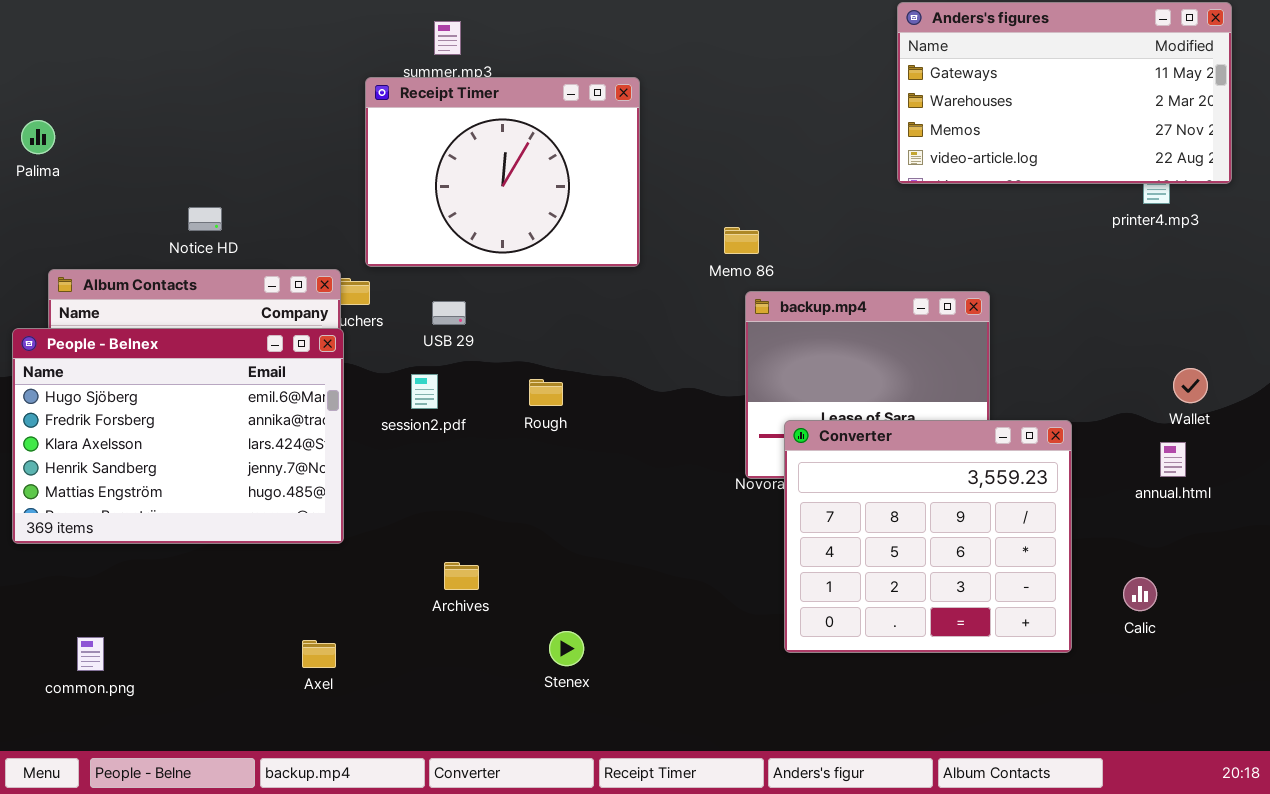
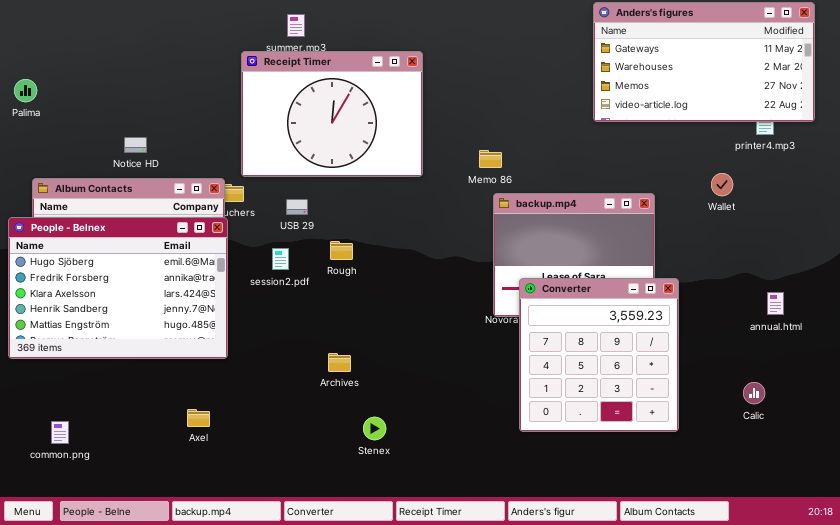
Wallet: [1173,368,1208,403] -> [711,173,733,196], moved
Rough: [529,379,563,406] -> [330,241,353,260], moved
Converter: [784,420,1072,653] -> [519,278,679,432], resized
Archives: [444,562,479,590] -> [328,353,351,372], moved
Axel: [302,640,336,668] -> [187,409,210,427], moved

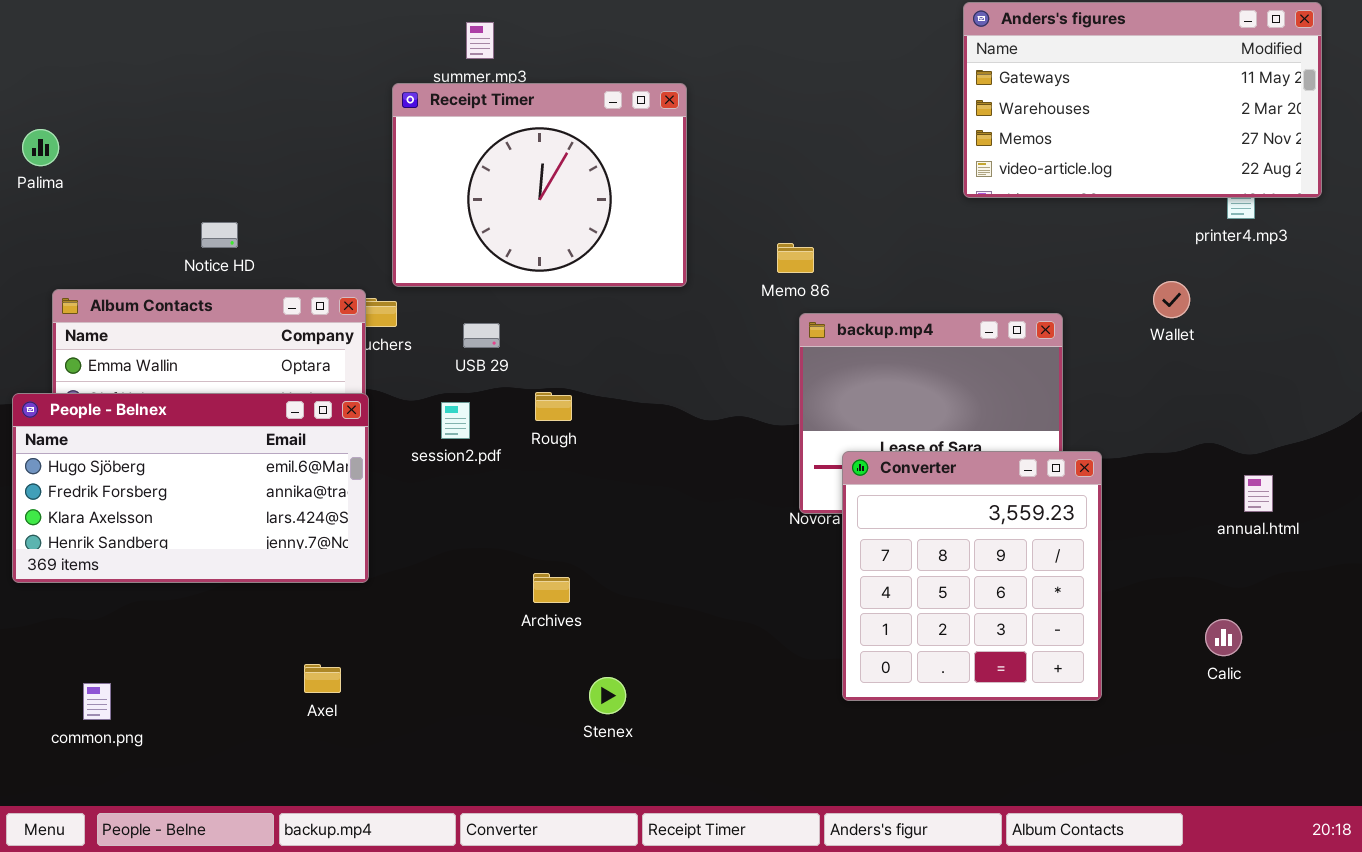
People - Belnex: [8,217,228,359] -> [12,393,369,583], resized

